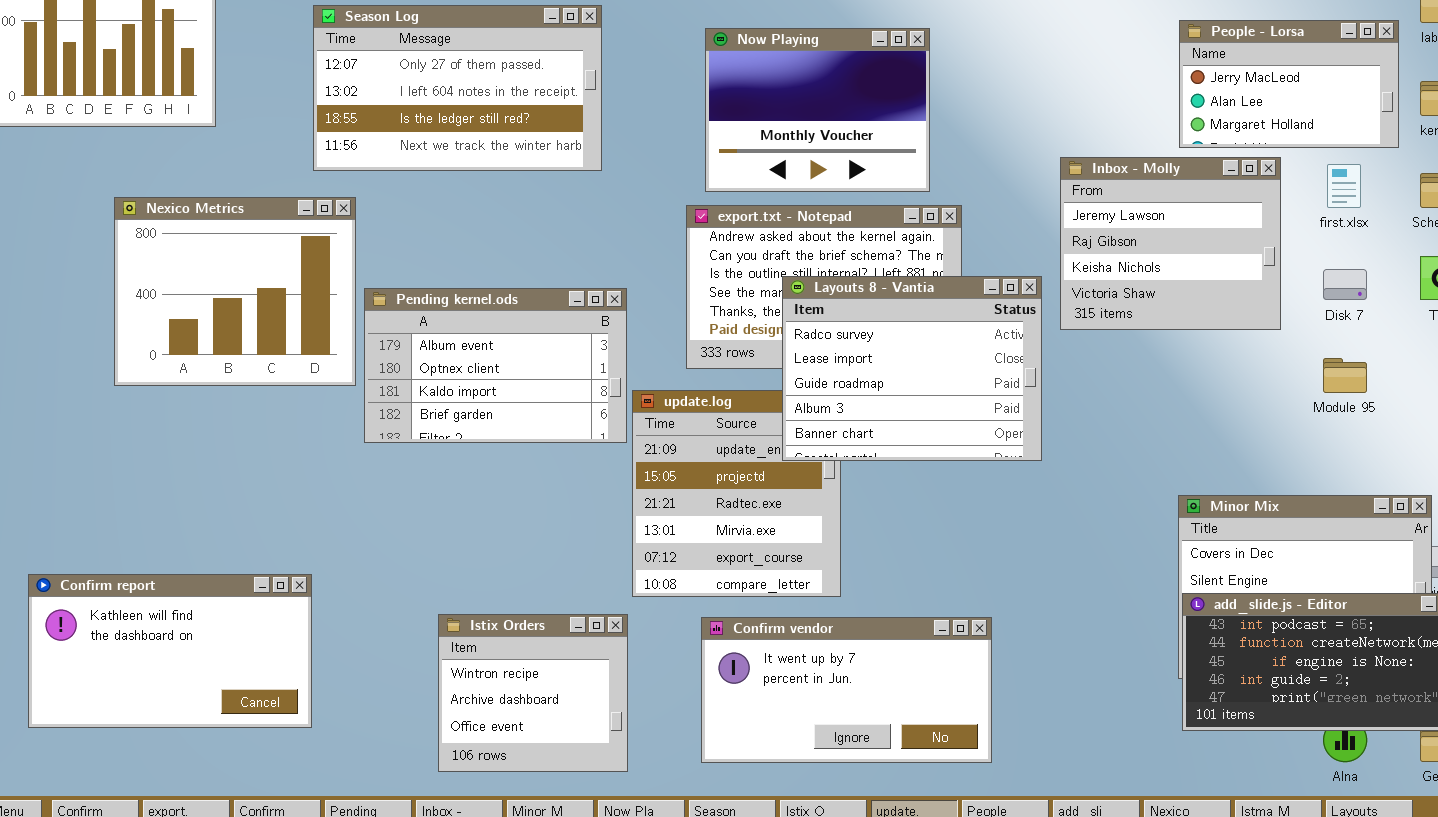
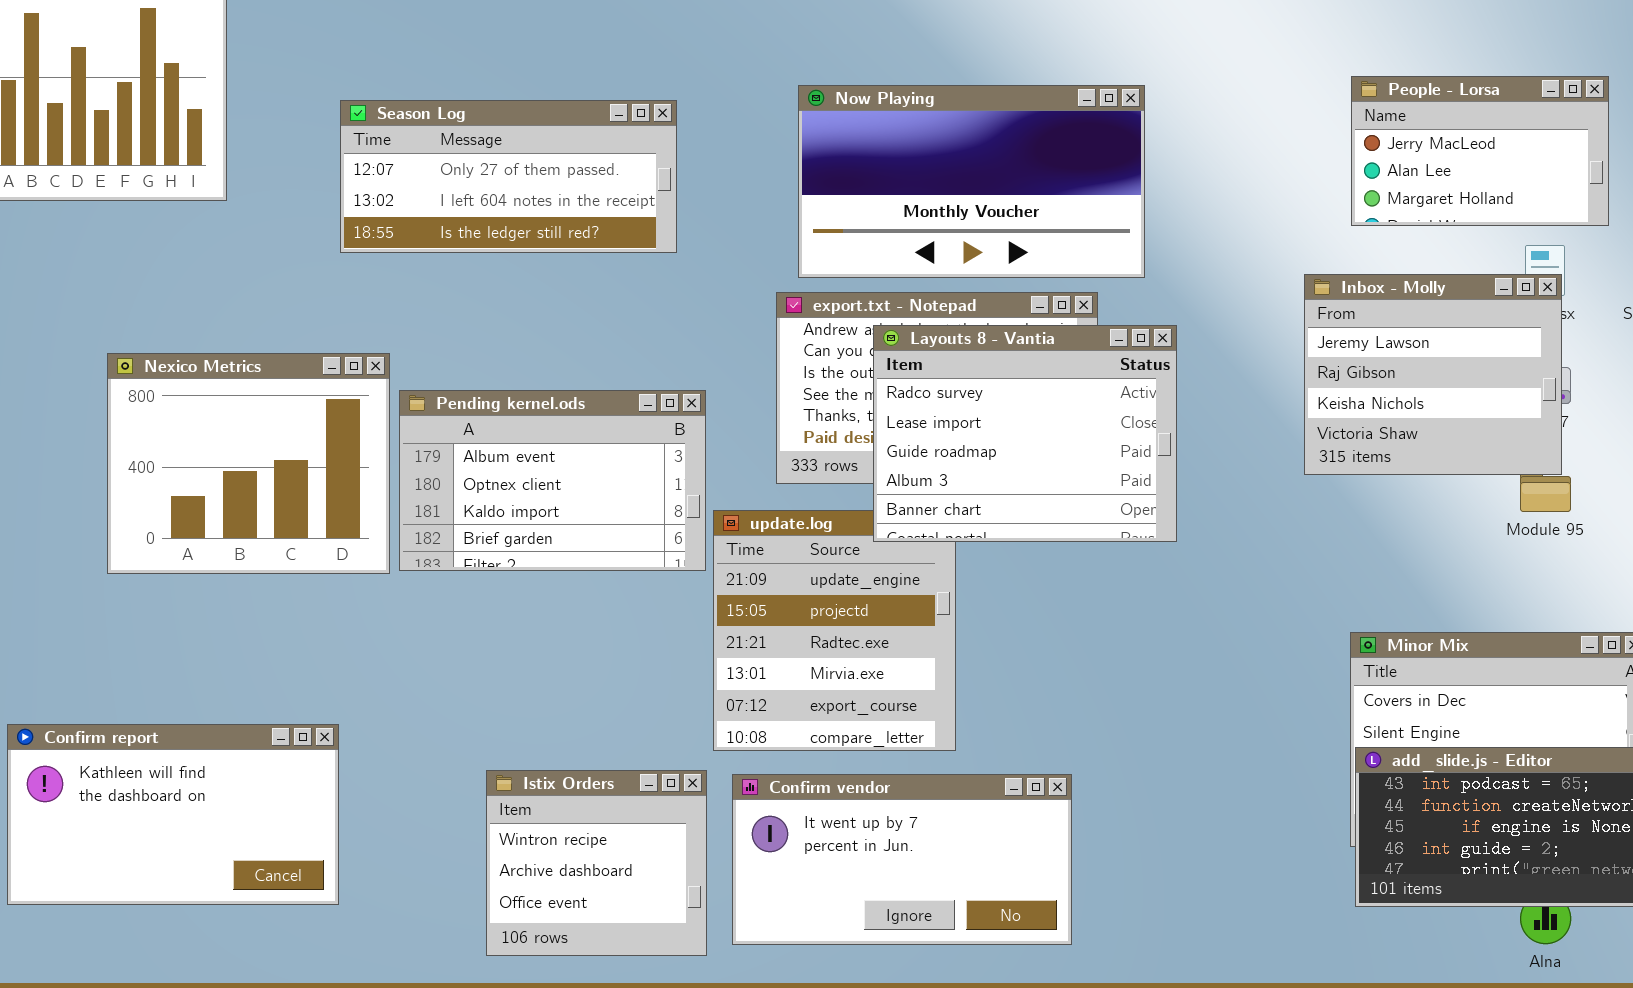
Season Log: [313,5,602,171] -> [340,100,677,253], resized
Now Playing: [705,28,930,192] -> [798,85,1145,278], resized
Inbox - Molly: [1060,157,1281,330] -> [1304,274,1562,475], moved
Nexico Metrics: [114,197,356,386] -> [107,353,390,574], moved
Layouts 8 - Vantia: [782,276,1042,461] -> [873,325,1177,542], moved
Confirm vendor: [701,617,992,763] -> [732,774,1072,945], moved

